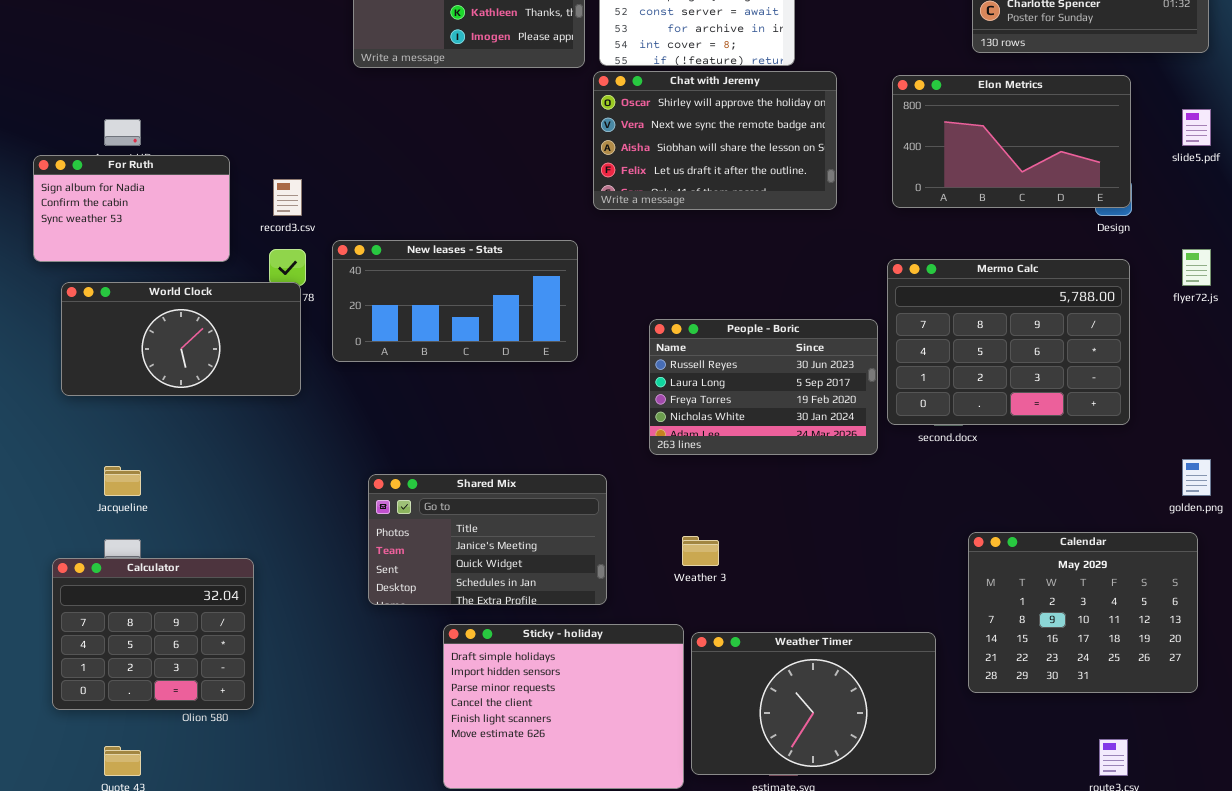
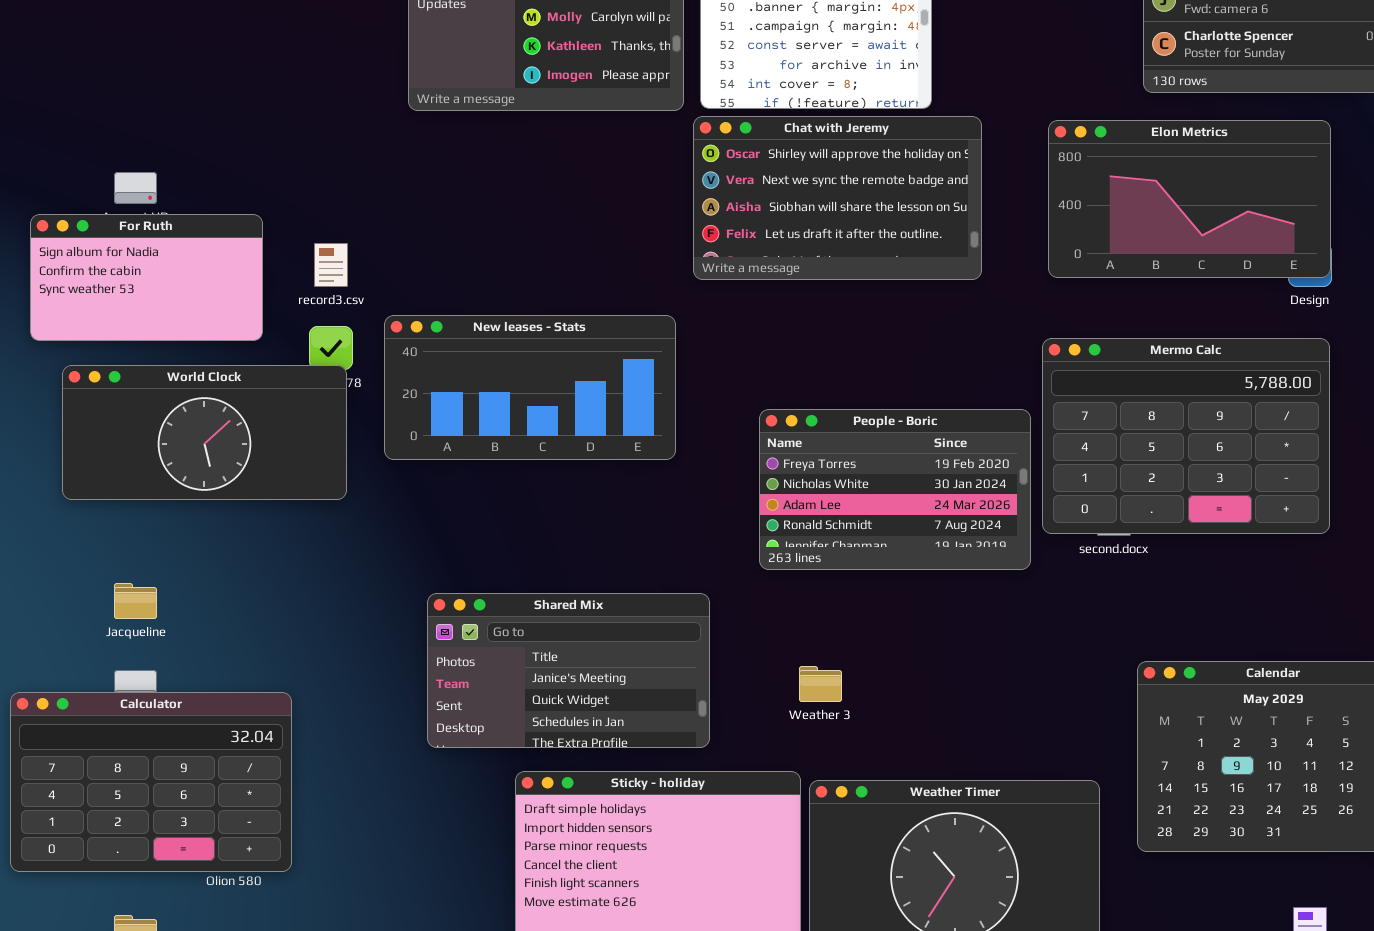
People - Boric: [649,319,878,455] -> [759,409,1031,570], scrolled down 2 rows
Calculator: [52,558,254,710] -> [10,692,292,872], resized

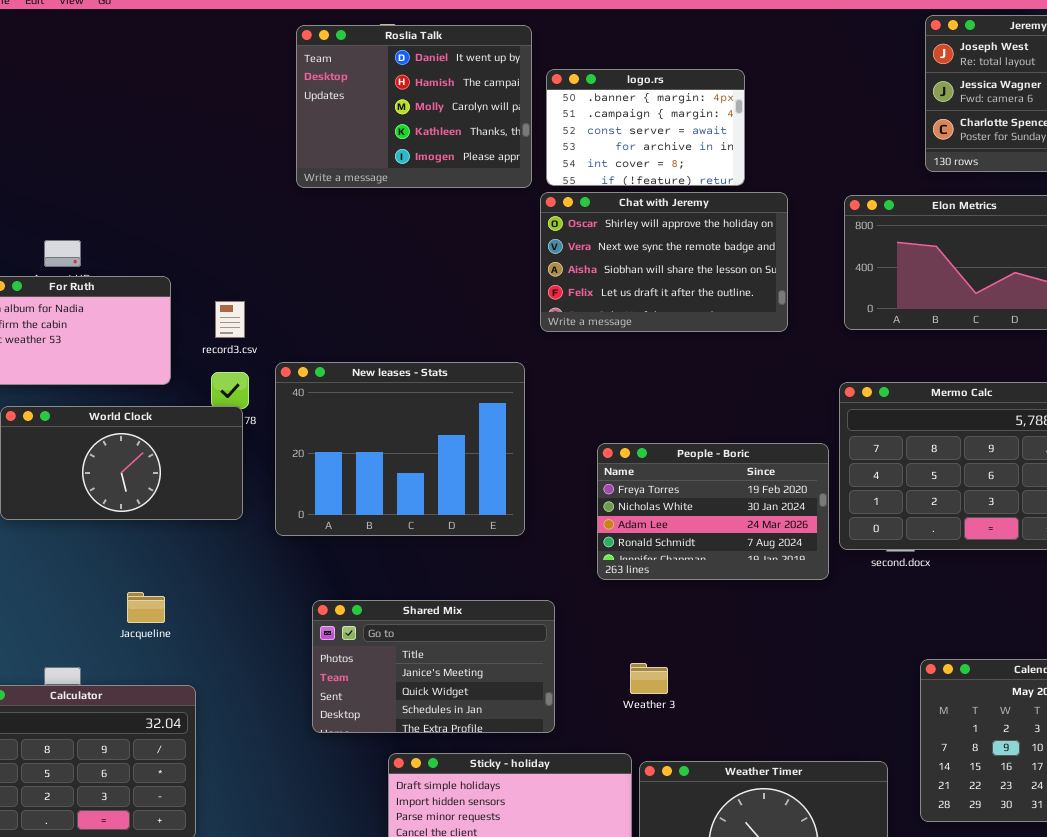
New leases - Stats: [384,315,676,460] -> [275,362,525,536], resized
Jacqueline: [114,583,157,619] -> [127,592,165,623], moved

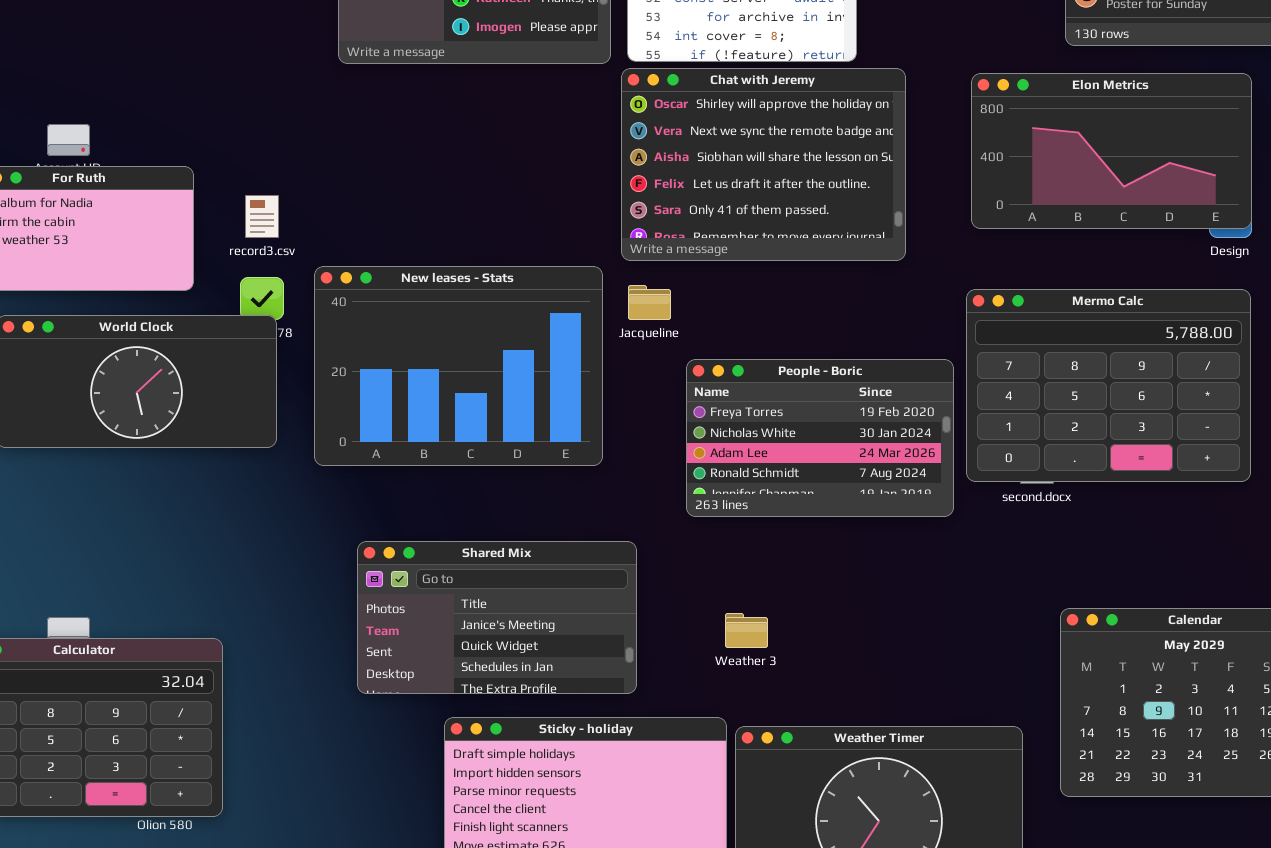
Chat with Jeremy: [540,192,788,332] -> [621,68,906,261], resized
Jacqueline: [127,592,165,623] -> [628,285,671,320], moved

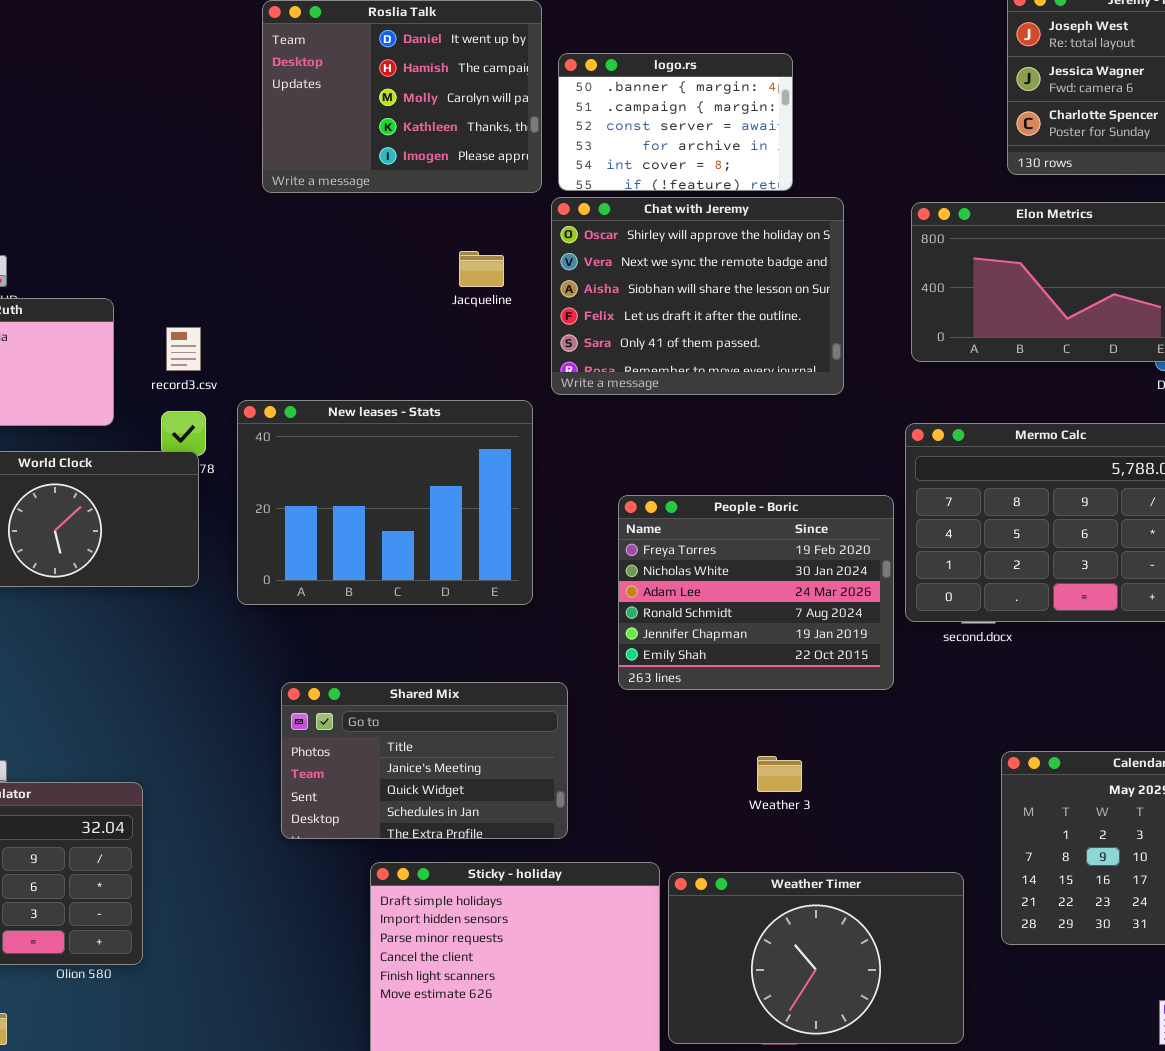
Jacqueline: [628,285,671,320] -> [459,251,504,287], moved
People - Boric: [686,359,954,517] -> [618,495,894,690], resized
Weather 3: [725,613,768,648] -> [757,756,802,792], moved

